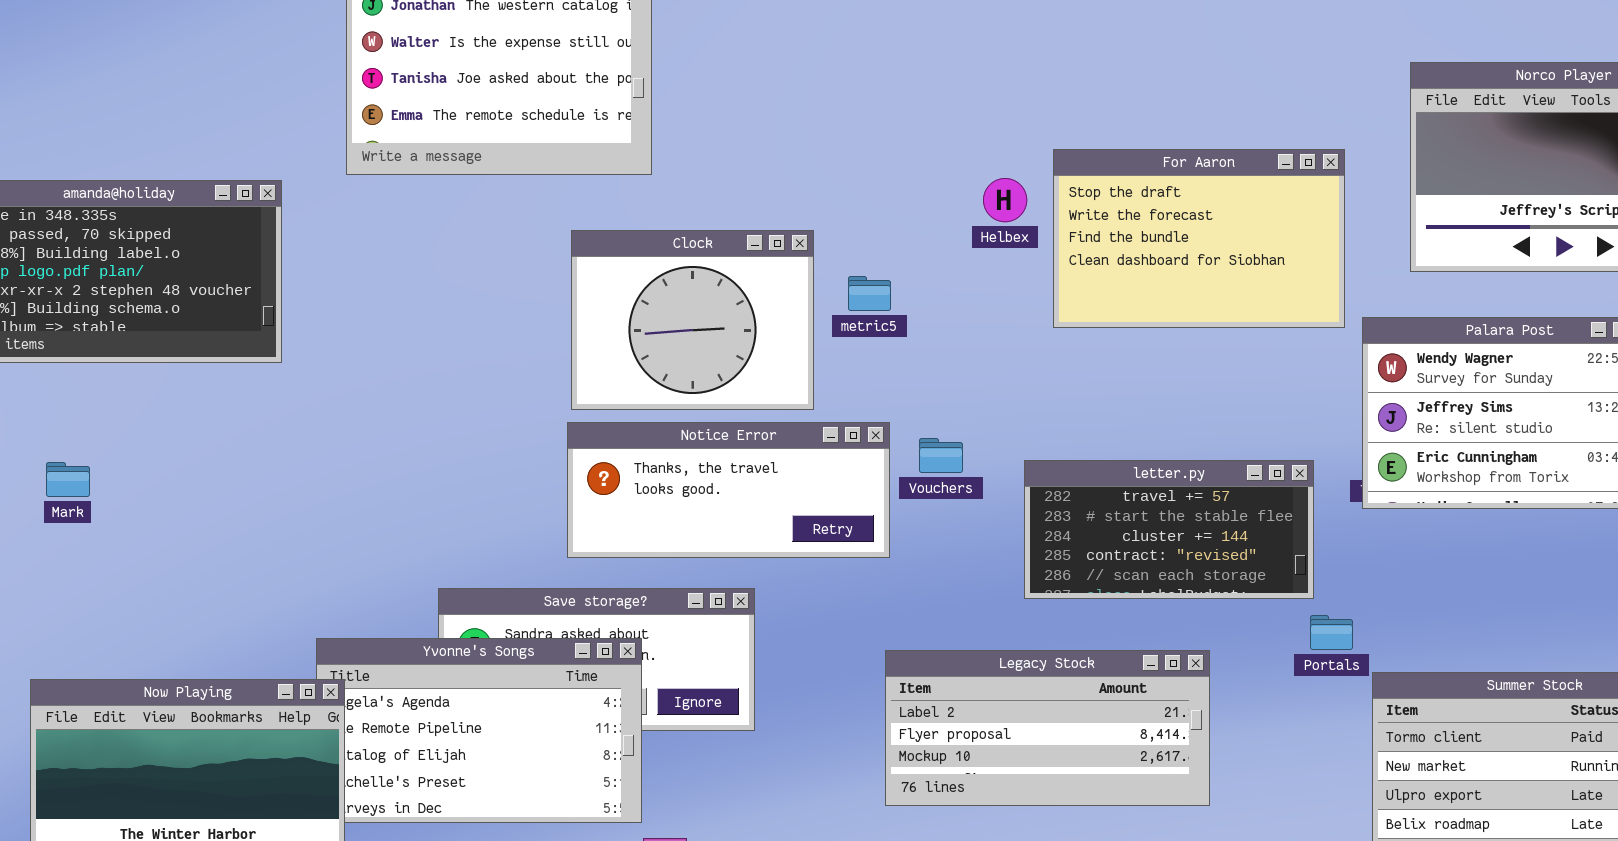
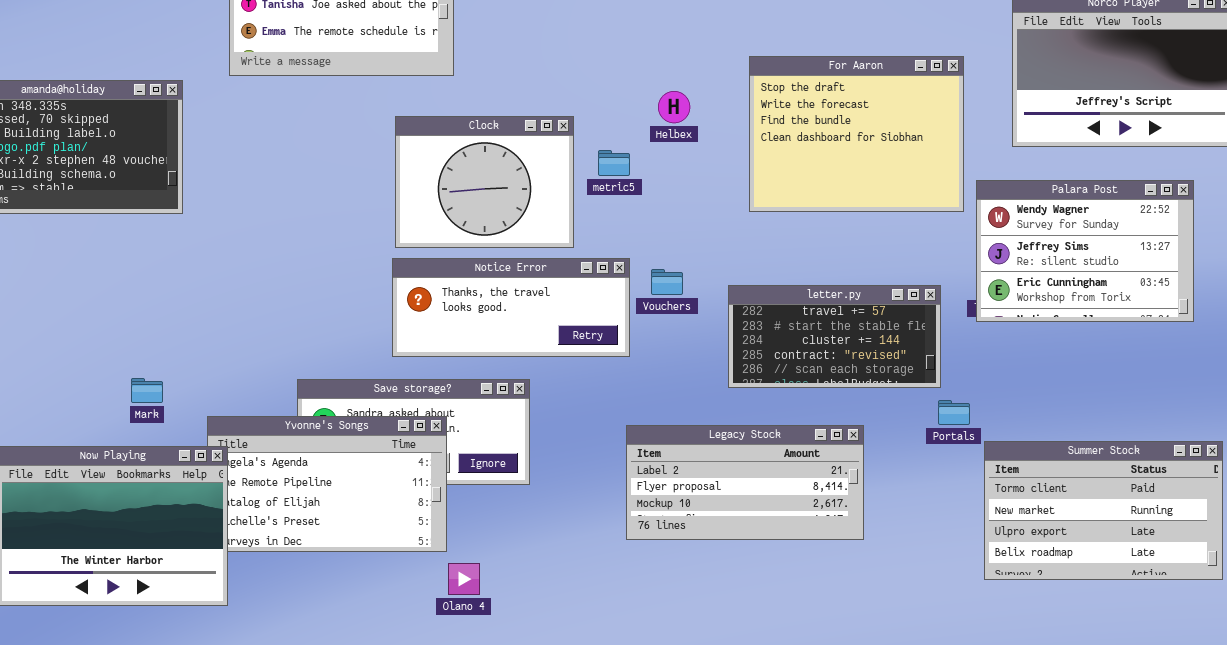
For Aaron: [1053,149,1345,328] -> [749,56,964,212], resized
Helbex: [983,178,1027,222] -> [658,91,690,123], moved
Mark: [46,462,90,497] -> [131,378,163,403], moved

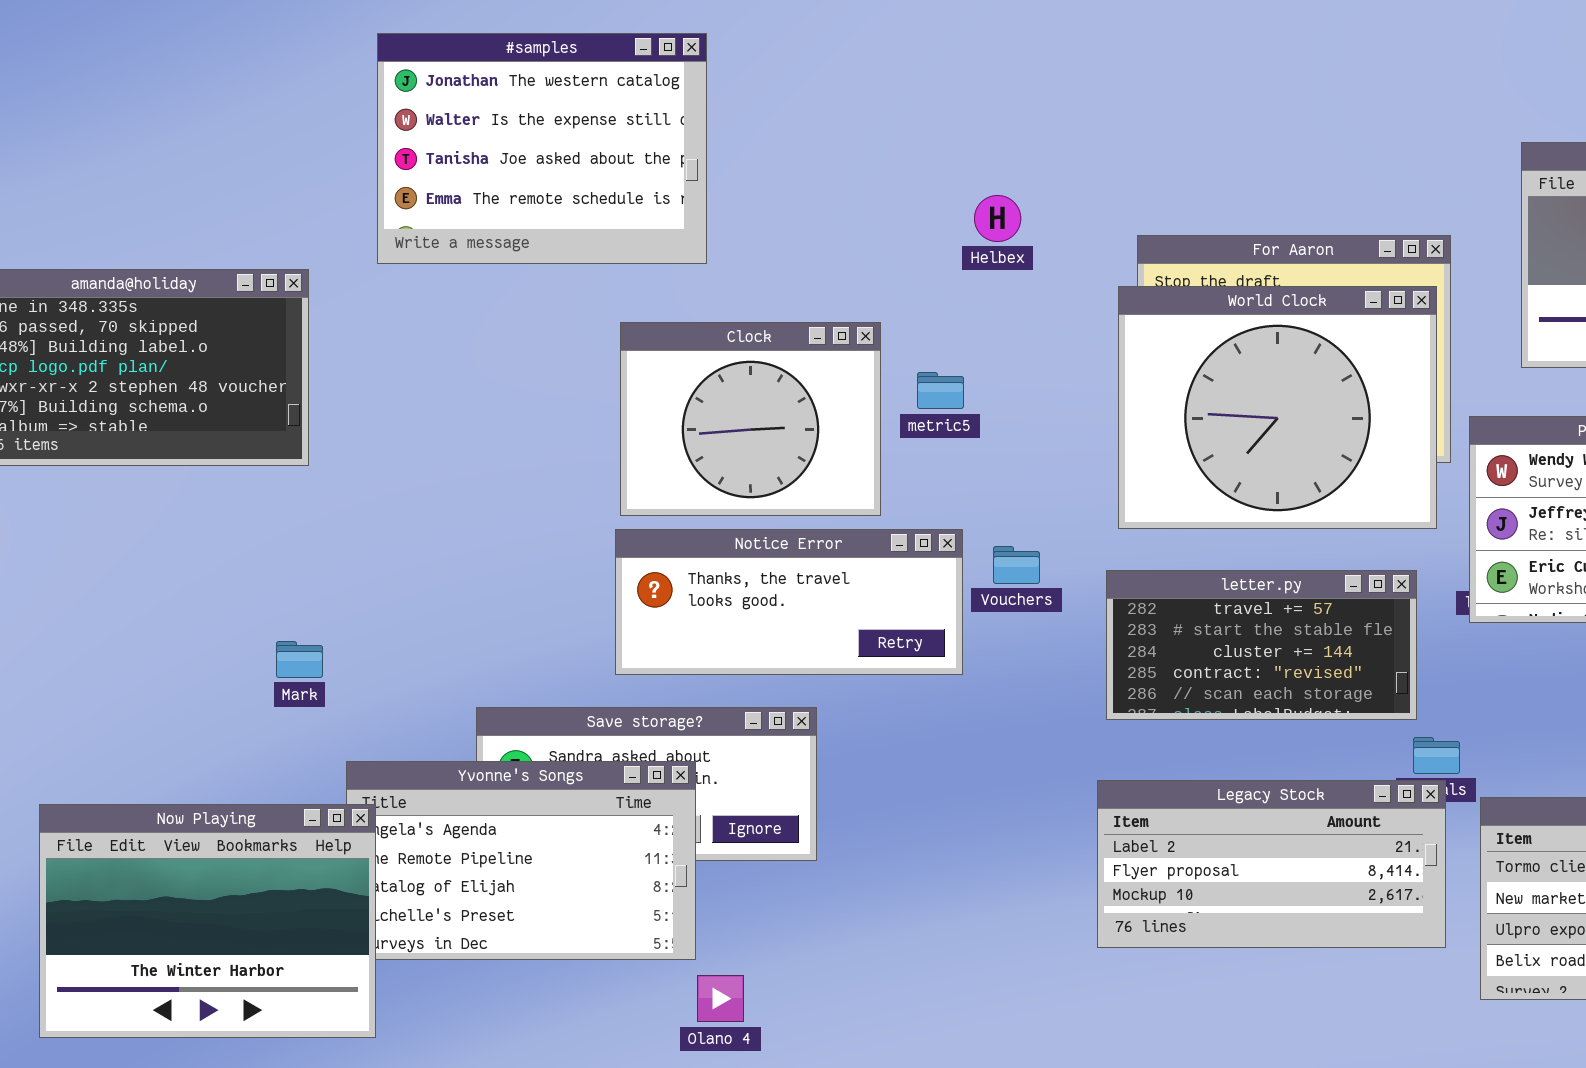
Helbex: [658,91,690,123] -> [974,195,1021,242], moved
World Clock: none -> [1118,286,1437,529], opened
Mark: [131,378,163,403] -> [276,641,323,678], moved
Legacy Stock: [626,425,864,540] -> [1097,780,1446,948], moved

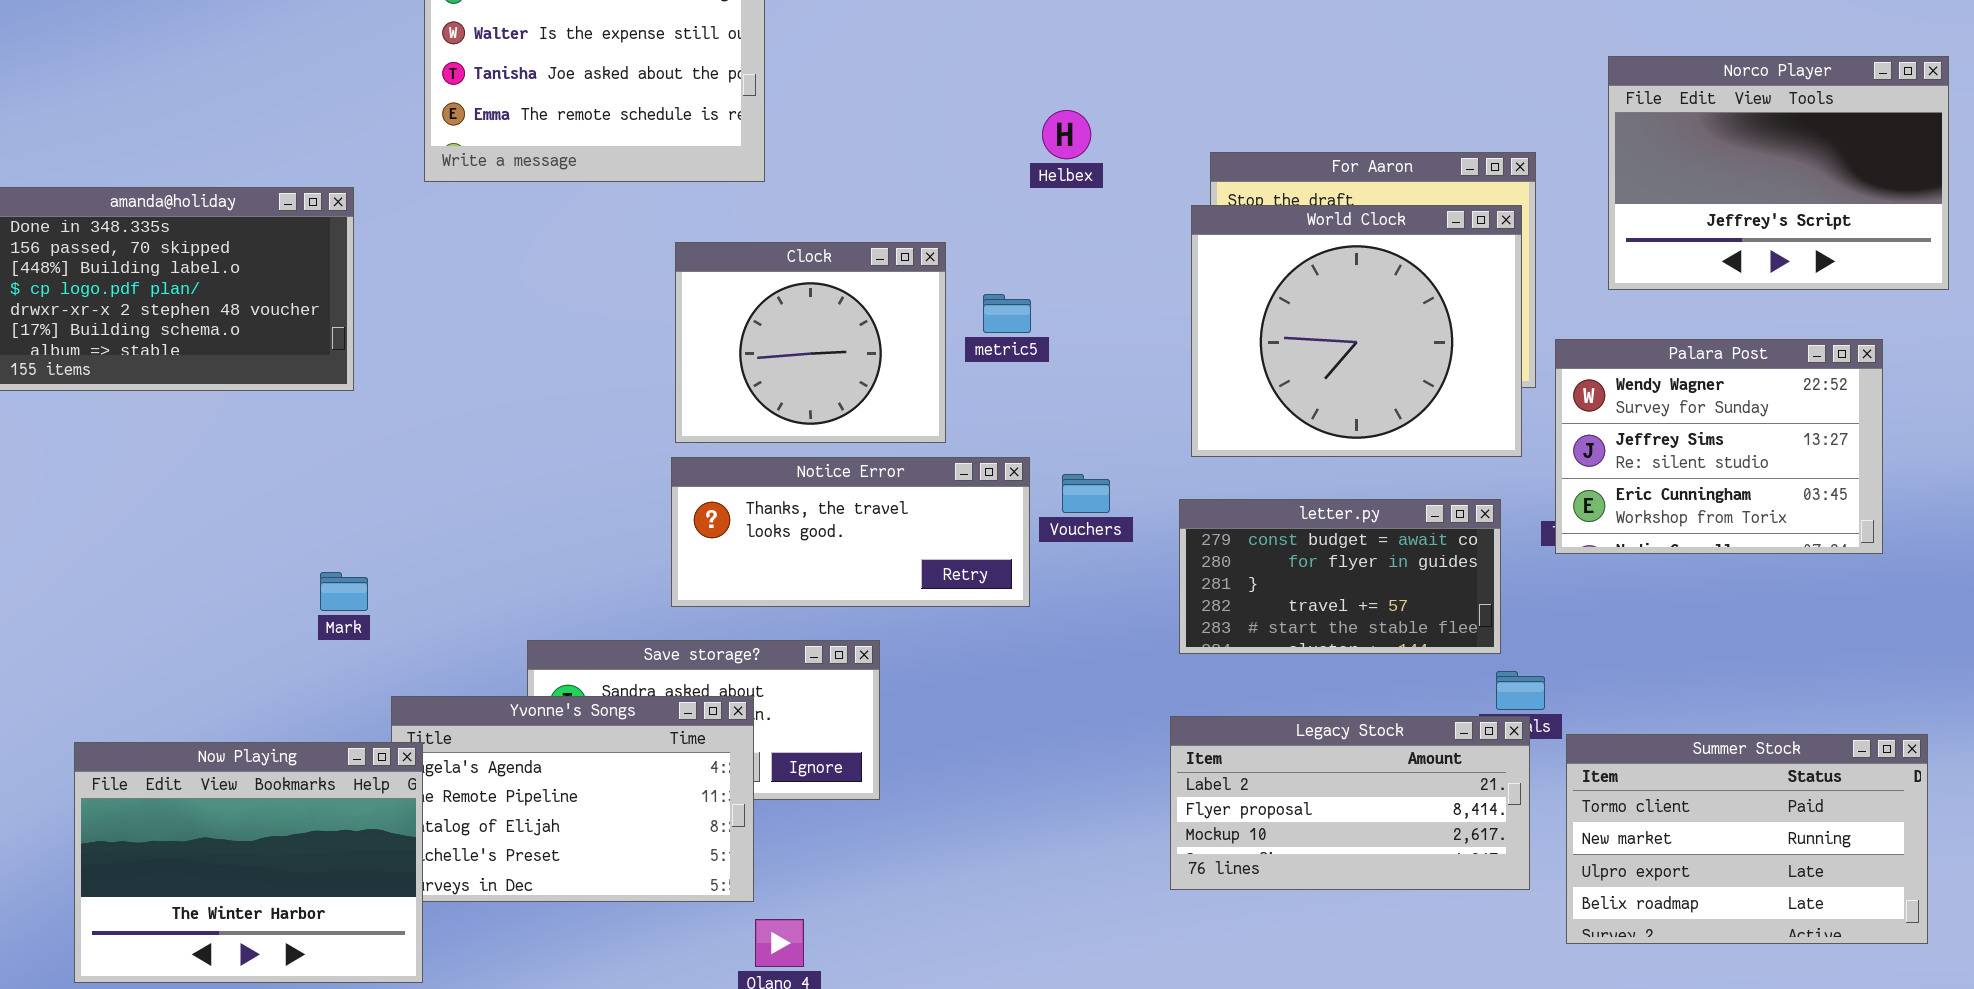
letter.py: [1106,570,1417,720] -> [1179,499,1501,654], scrolled up 3 rows

